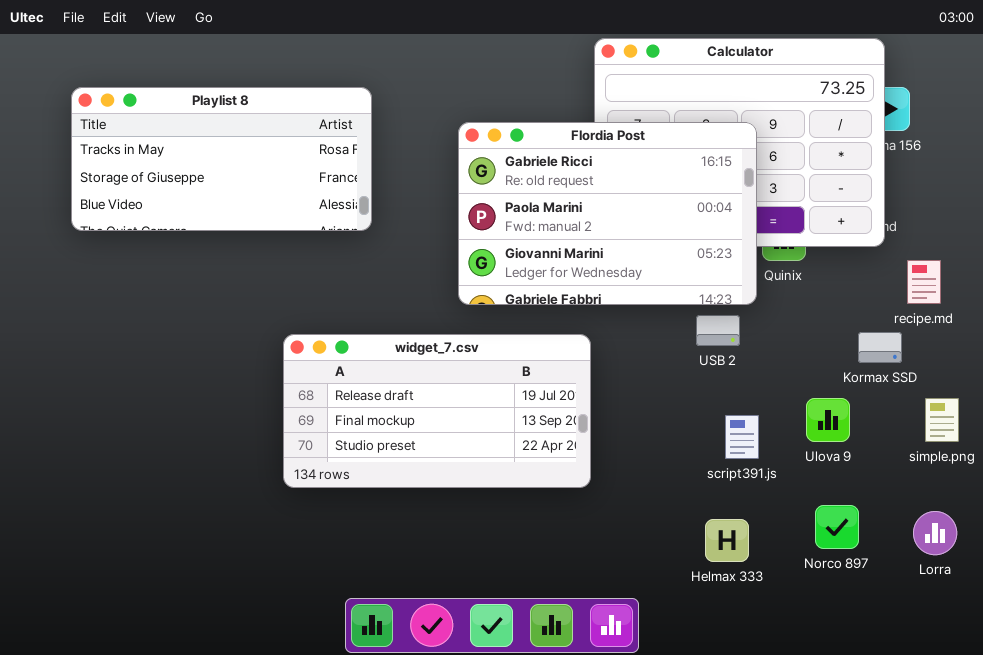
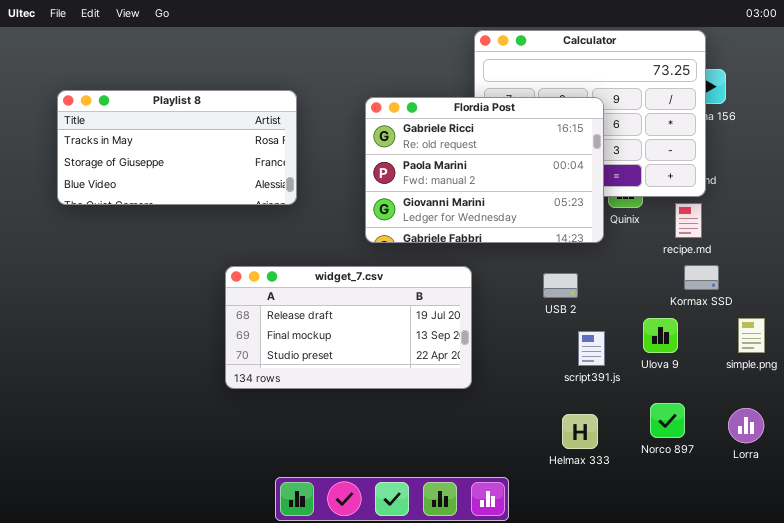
Playlist 8: [71,87,372,231] -> [57,90,297,205], moved
recipe.md: [907,260,941,304] -> [675,203,702,238], moved
USB 2: [696,315,740,346] -> [543,273,578,298], moved

